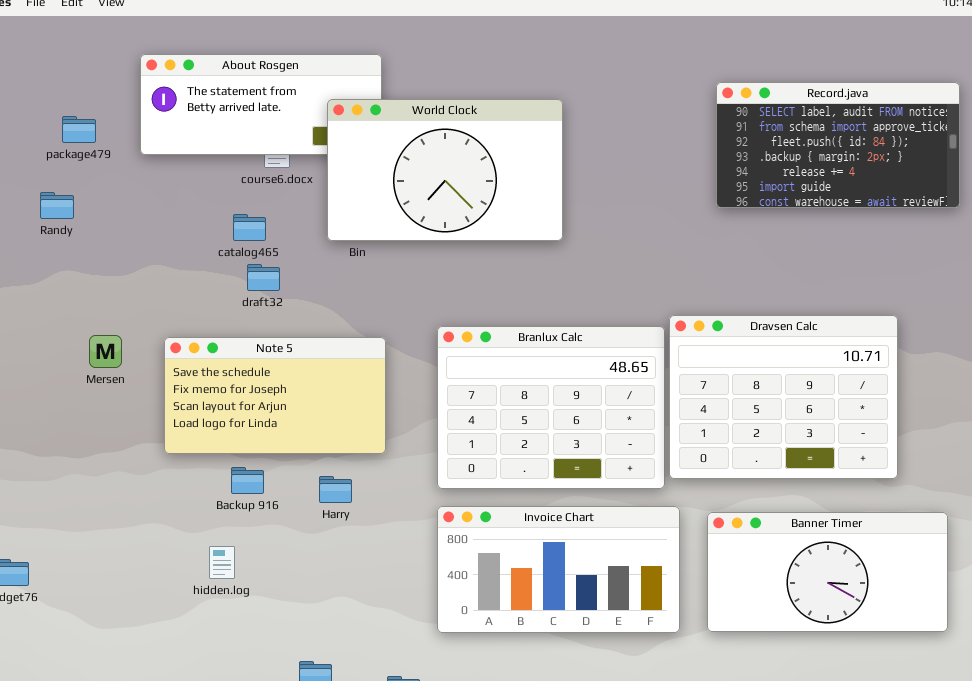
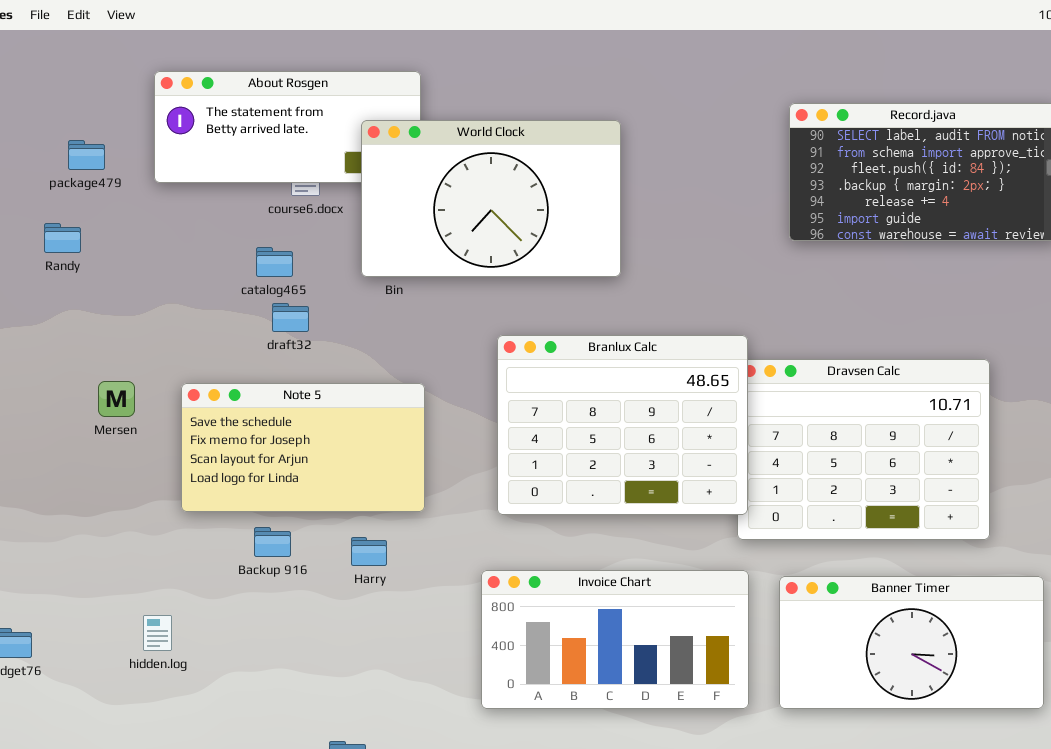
Branlux Calc: [437,326,665,489] -> [497,335,748,515], moved
hidden.log: [209,546,235,579] -> [143,615,172,651], moved

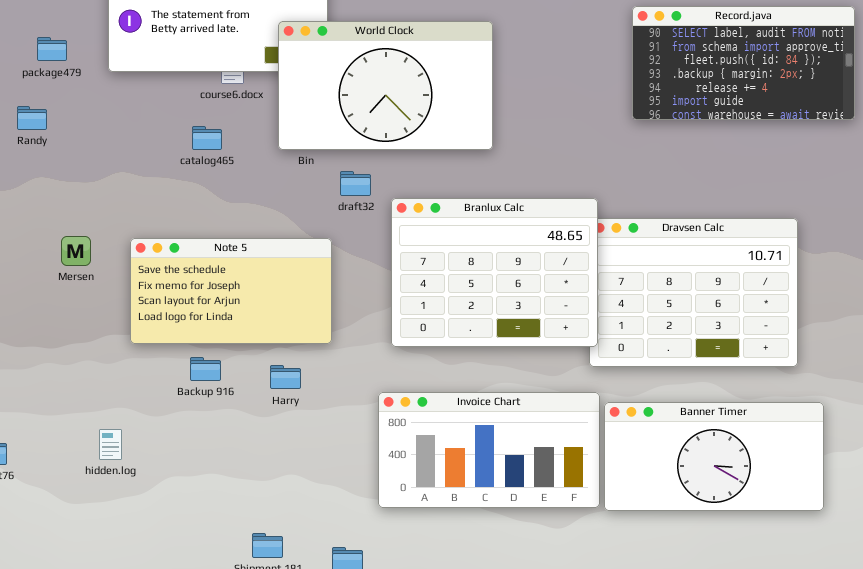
draft32: [272,303,309,332] -> [340,171,371,196], moved
Banner Timer: [779,576,1044,709] -> [604,402,824,511], moved

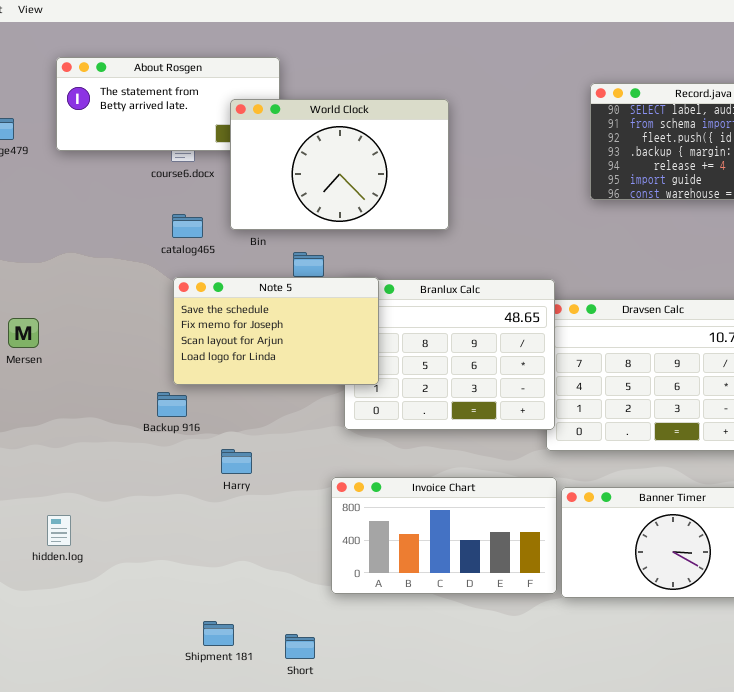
catalog465: [192,126,222,150] -> [172,214,203,238], moved
Note 5: [130,238,332,344] -> [173,277,379,385], moved
Backup 916: [190,357,221,381] -> [157,392,187,417], moved

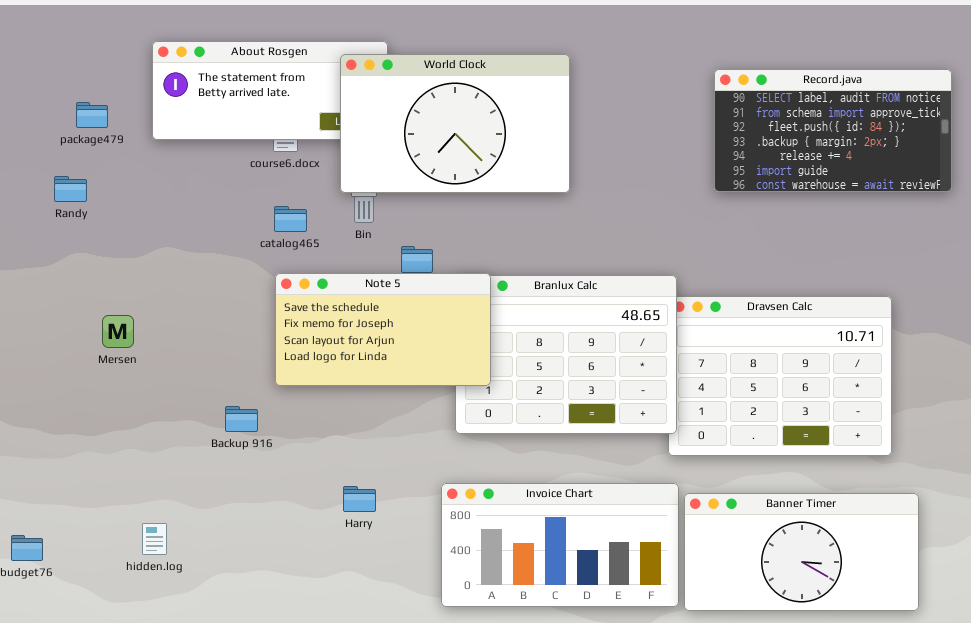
World Clock: [230,99,449,230] -> [340,54,570,193], moved
Backup 916: [157,392,187,417] -> [225,406,258,432], moved
Harry: [221,449,252,474] -> [343,486,376,512], moved

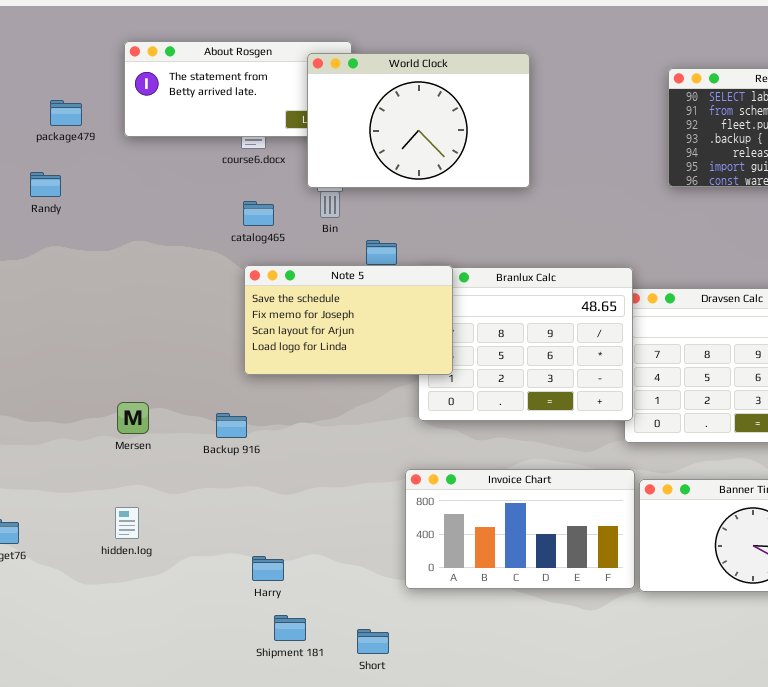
Mersen: [102,315,134,348] -> [117,402,149,434], moved
Backup 916: [225,406,258,432] -> [216,413,247,438], moved
Harry: [343,486,376,512] -> [252,556,284,581], moved

